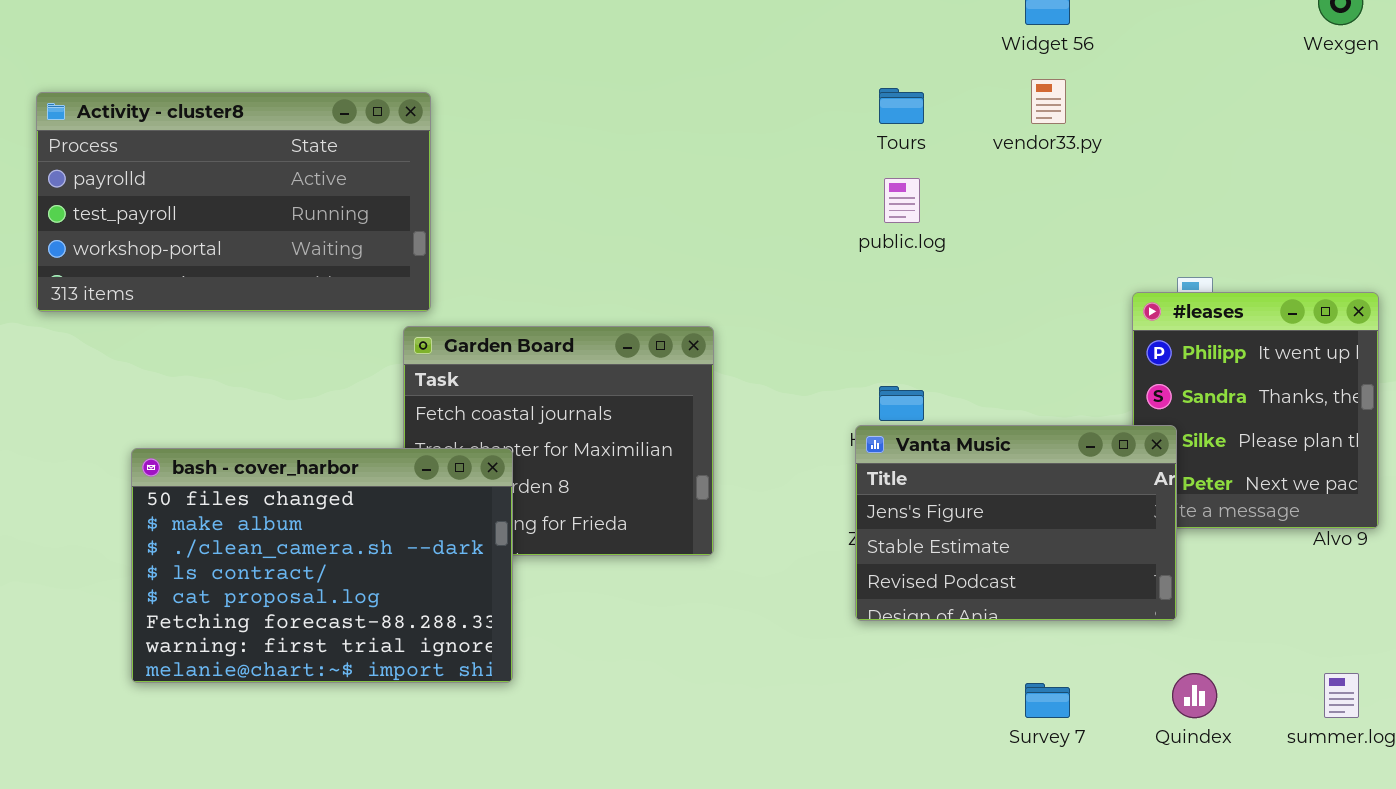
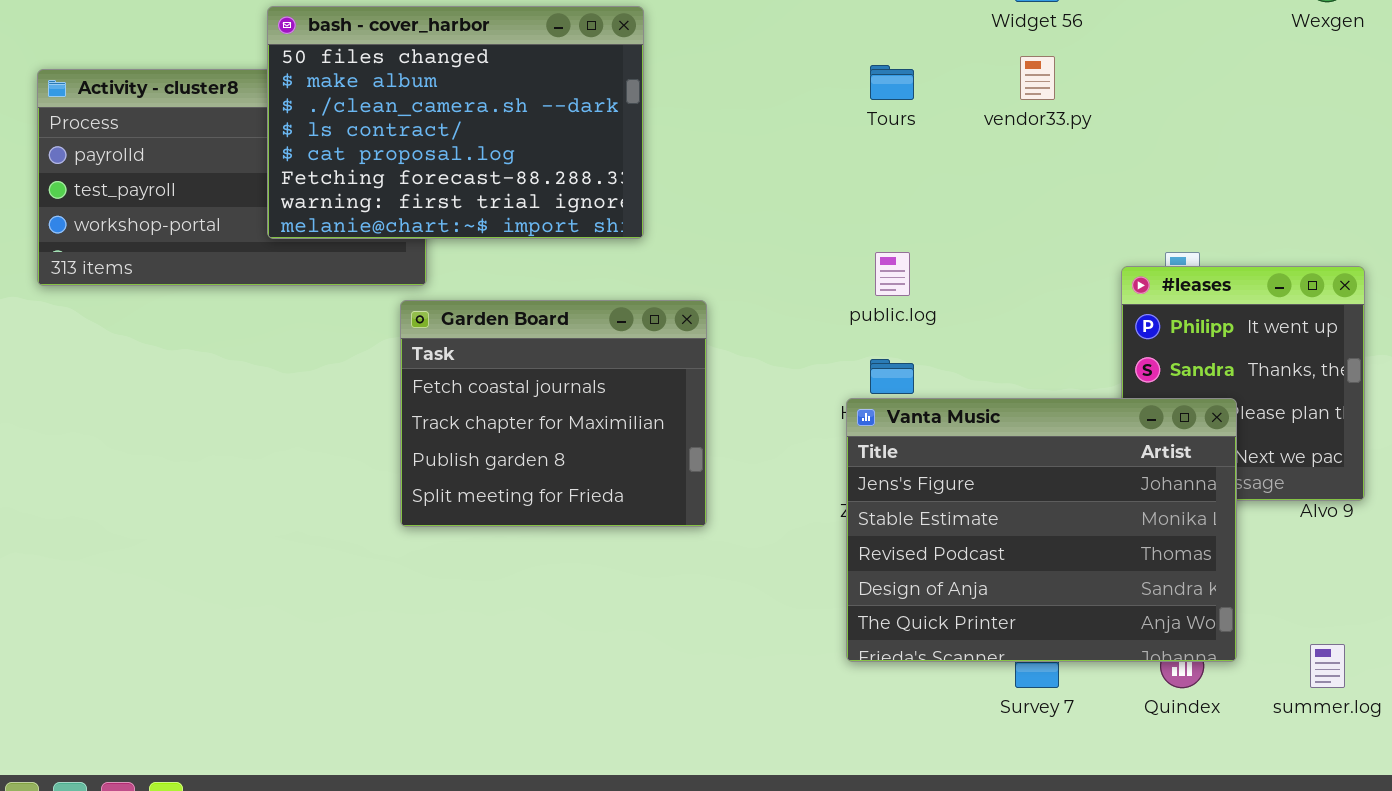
public.log: [884,178,920,223] -> [875,252,910,296], moved
Vanta Music: [855,425,1177,621] -> [846,398,1237,662], resized
bash - cover_harbor: [131,448,513,683] -> [267,6,644,239], moved

